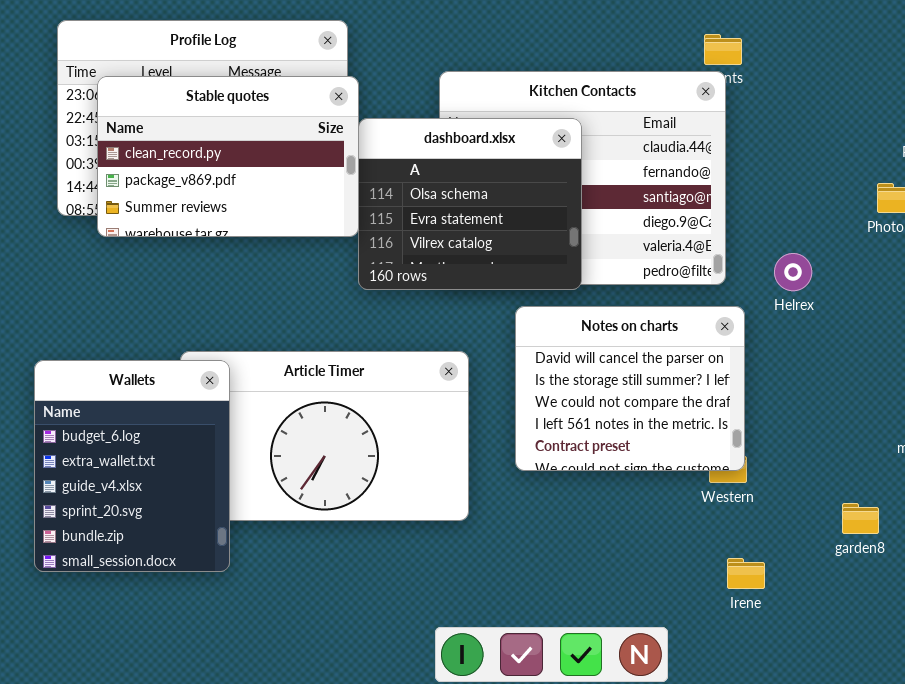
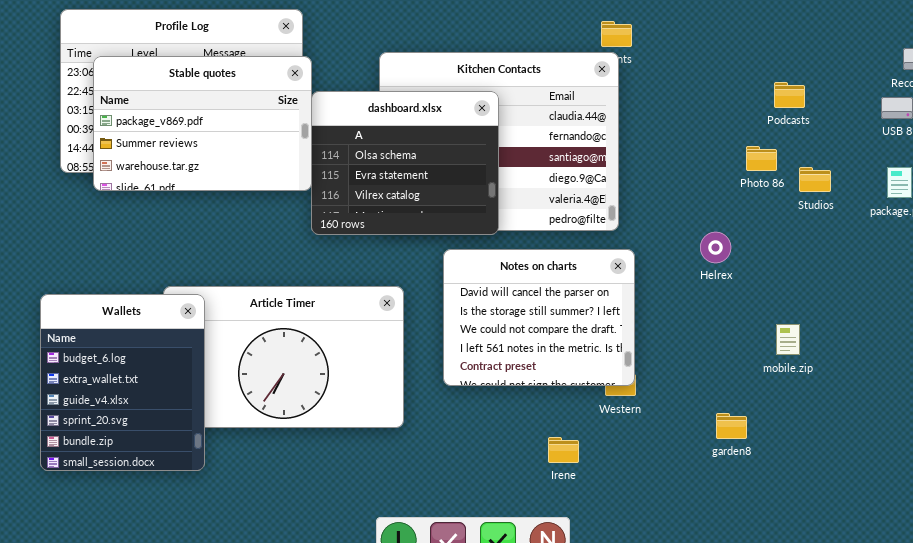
Stable quotes: [97,76,359,237] -> [93,56,312,191], scrolled down 1 row
Helrex: [774,253,812,291] -> [700,232,731,263], moved
Irene: [727,558,765,589] -> [548,437,579,463], moved

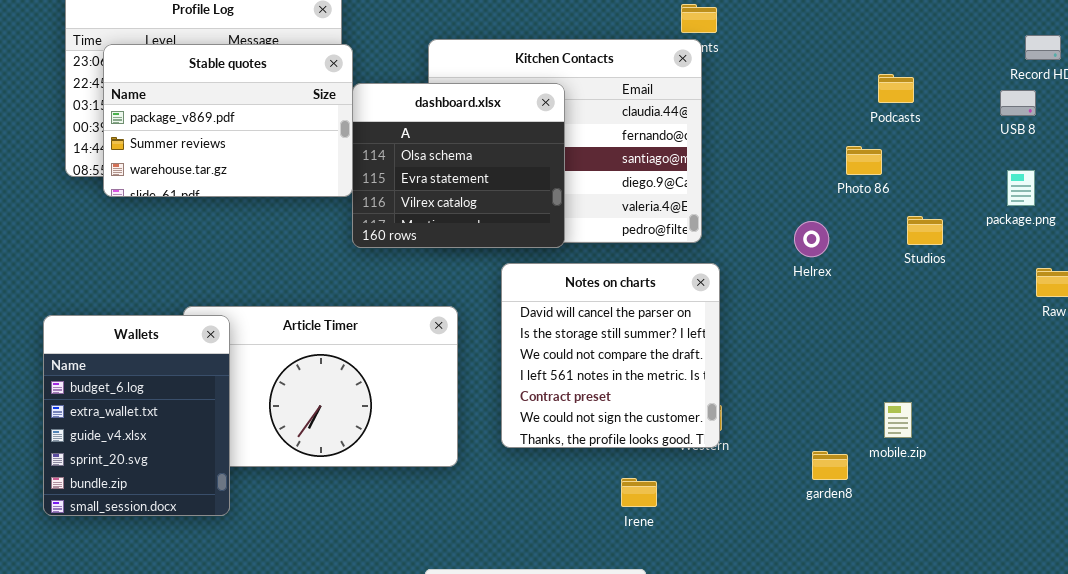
Studios: [799,167,831,192] -> [907,216,943,245], moved
Helrex: [700,232,731,263] -> [794,221,829,257], moved
Notes on charts: [443,249,635,386] -> [501,263,720,448], resized
mobile.zip: [776,324,800,355] -> [884,402,912,438], moved

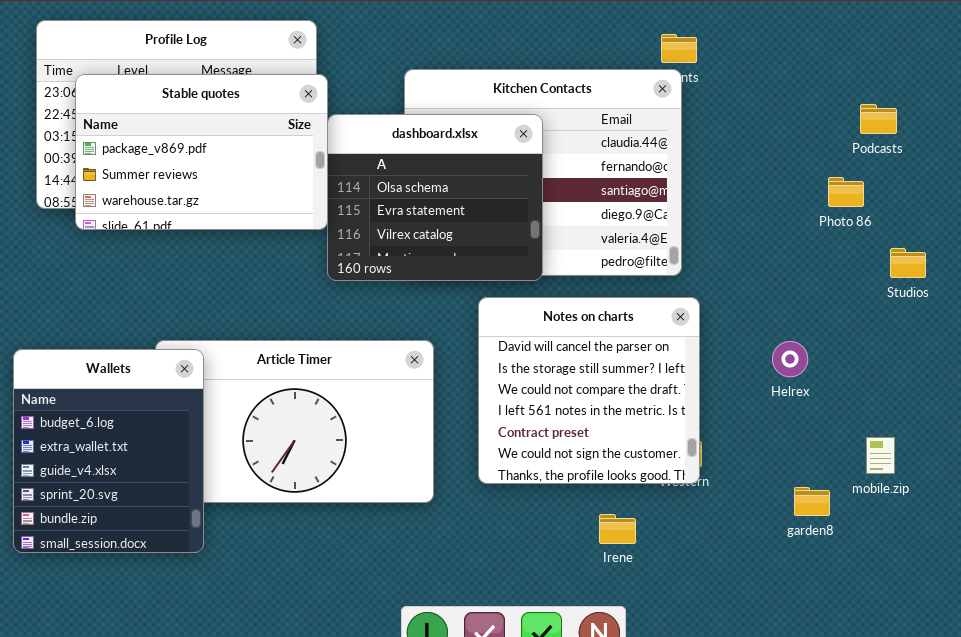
Helrex: [794,221,829,257] -> [772,341,808,377], moved

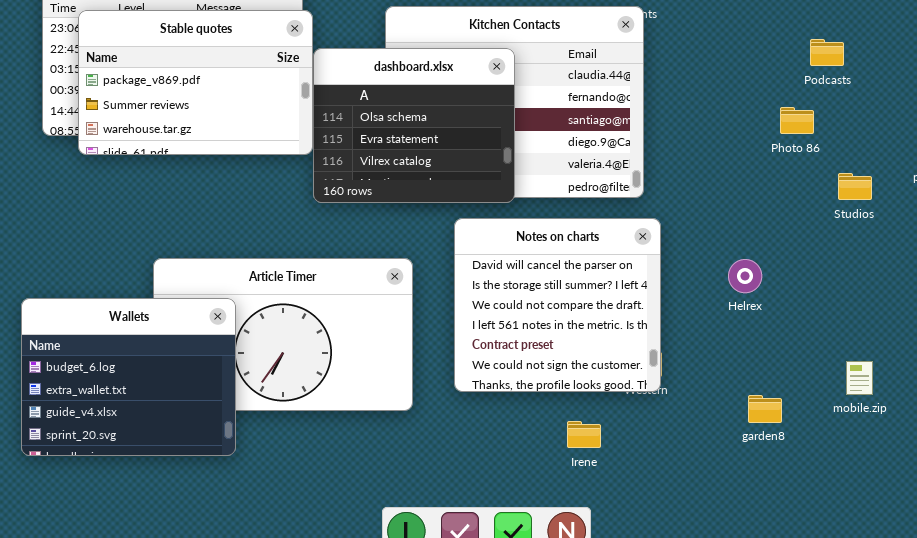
Wallets: [13,349,204,553] -> [21,298,236,456], resized
mobile.zip: [866,437,895,474] -> [846,361,873,395], moved

